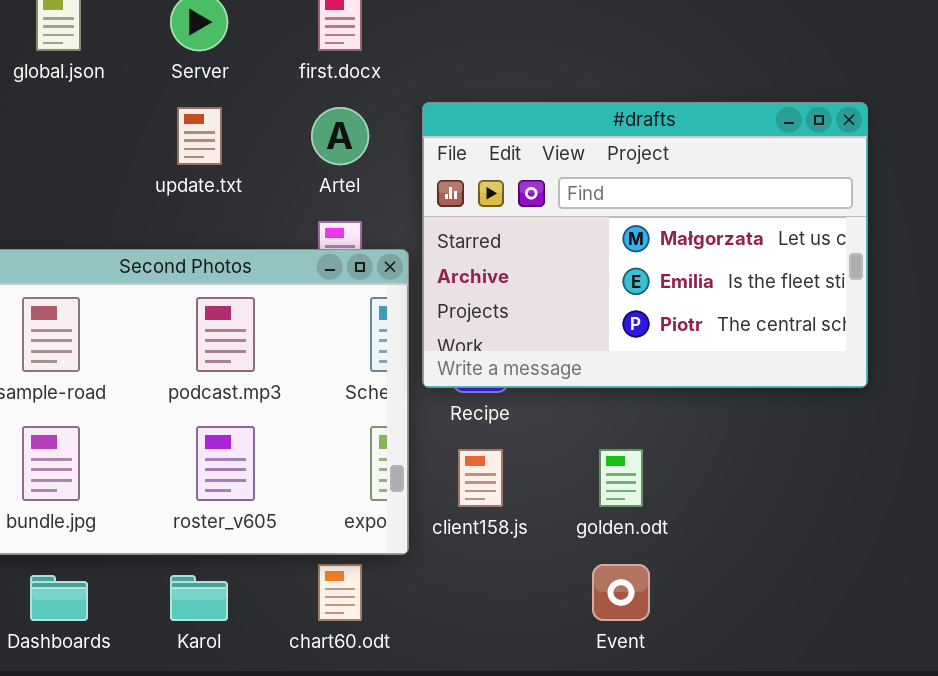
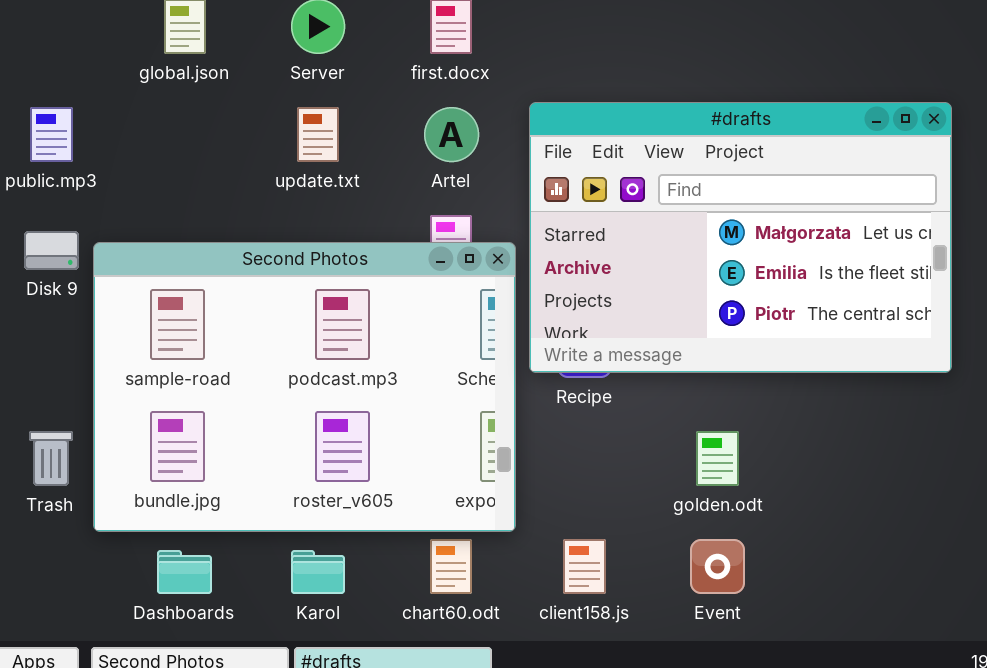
client158.js: [458,449,503,507] -> [563,539,606,594], moved

